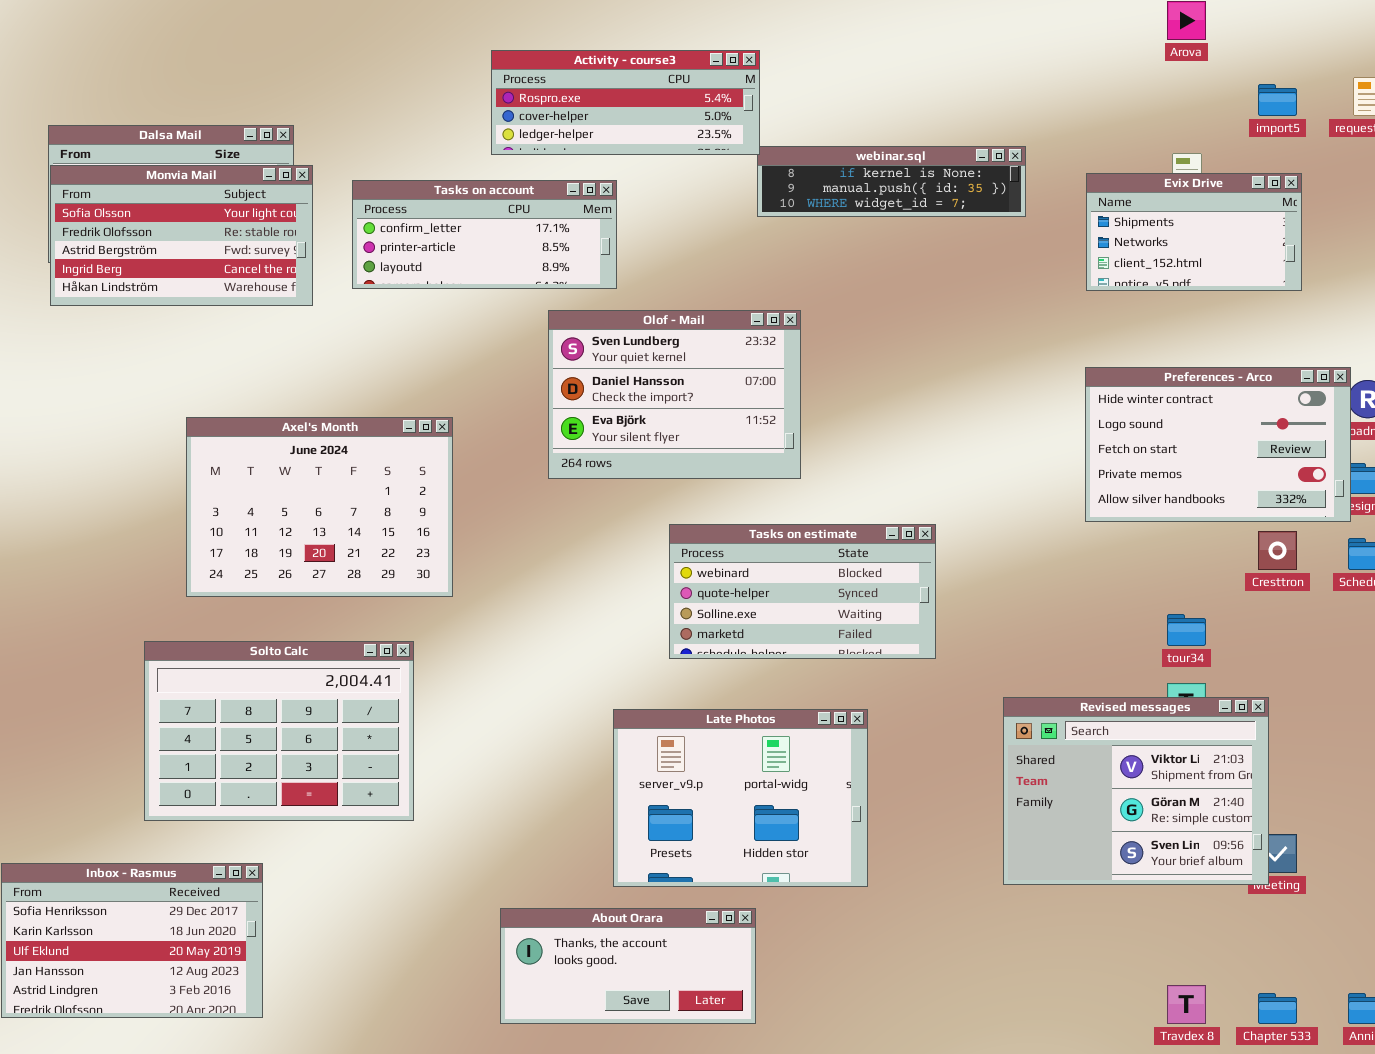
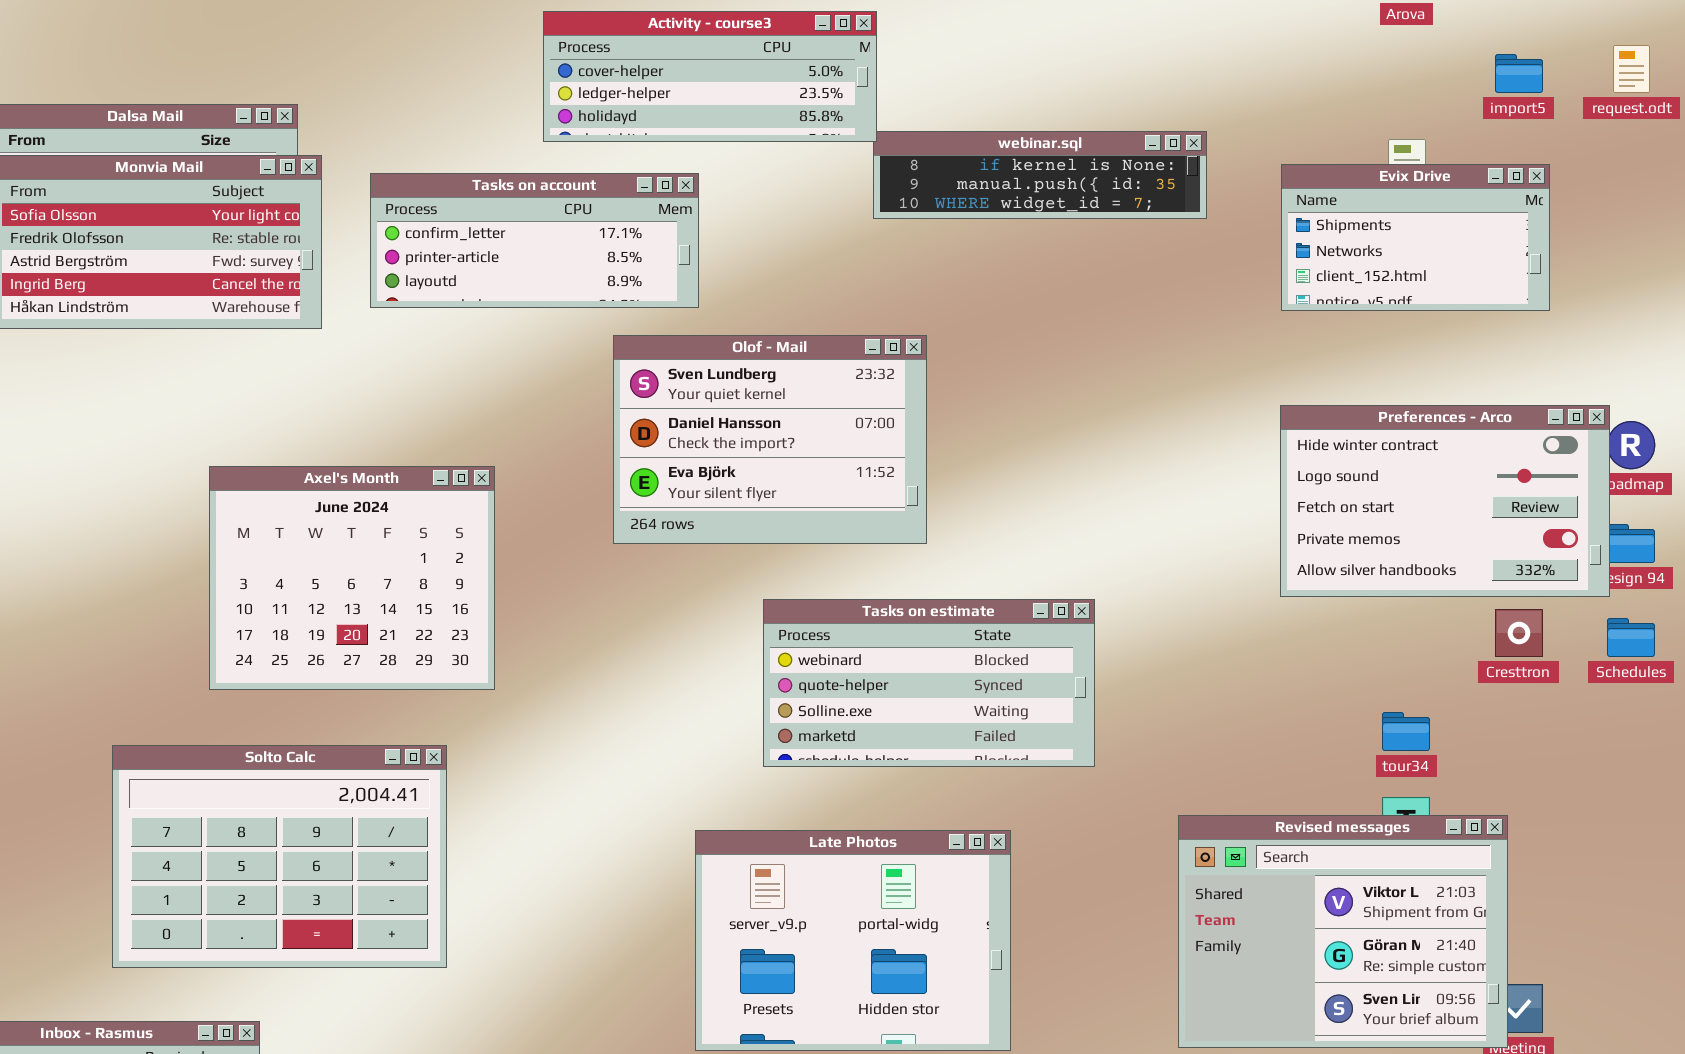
Activity - course3: [491,50,760,155] -> [543,11,877,142], scrolled down 1 row
Axel's Month: [186,417,453,597] -> [209,466,495,690], resized

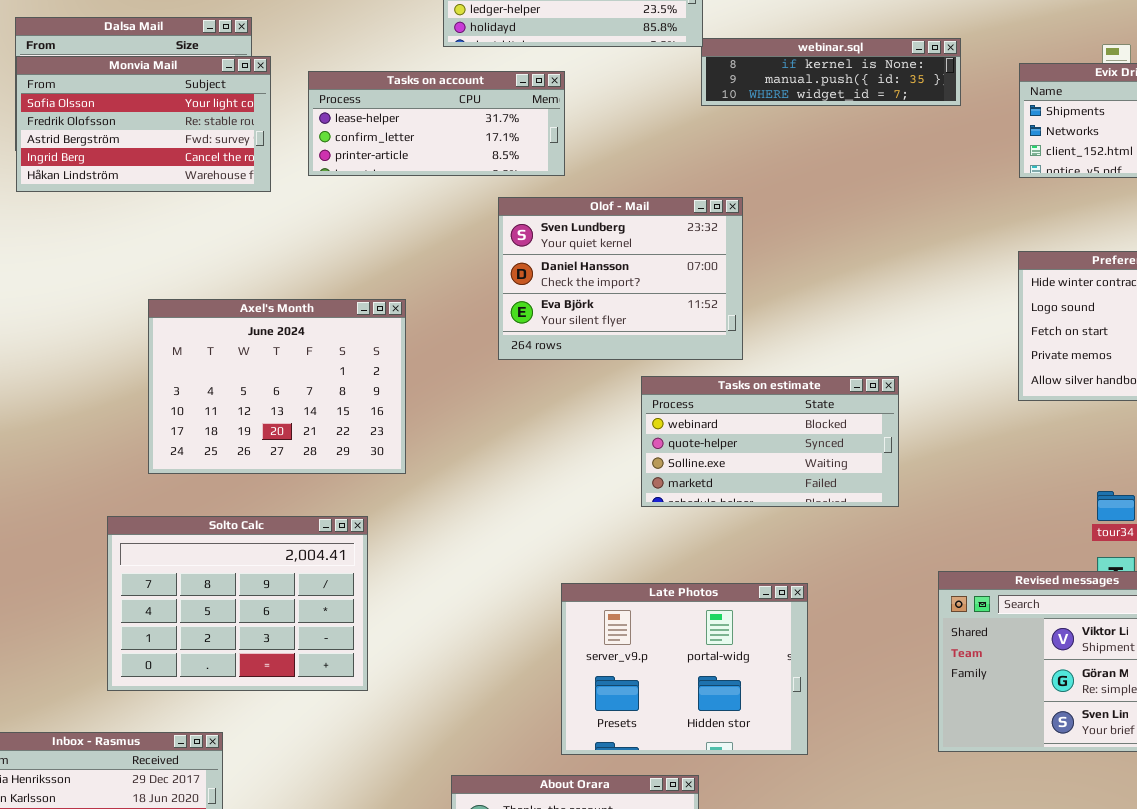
Tasks on account: [370,173,699,308] -> [308,71,565,176], scrolled up 1 row
Axel's Month: [209,466,495,690] -> [148,299,406,474], resized
Tasks on estimate: [763,599,1095,767] -> [641,376,899,507], moved

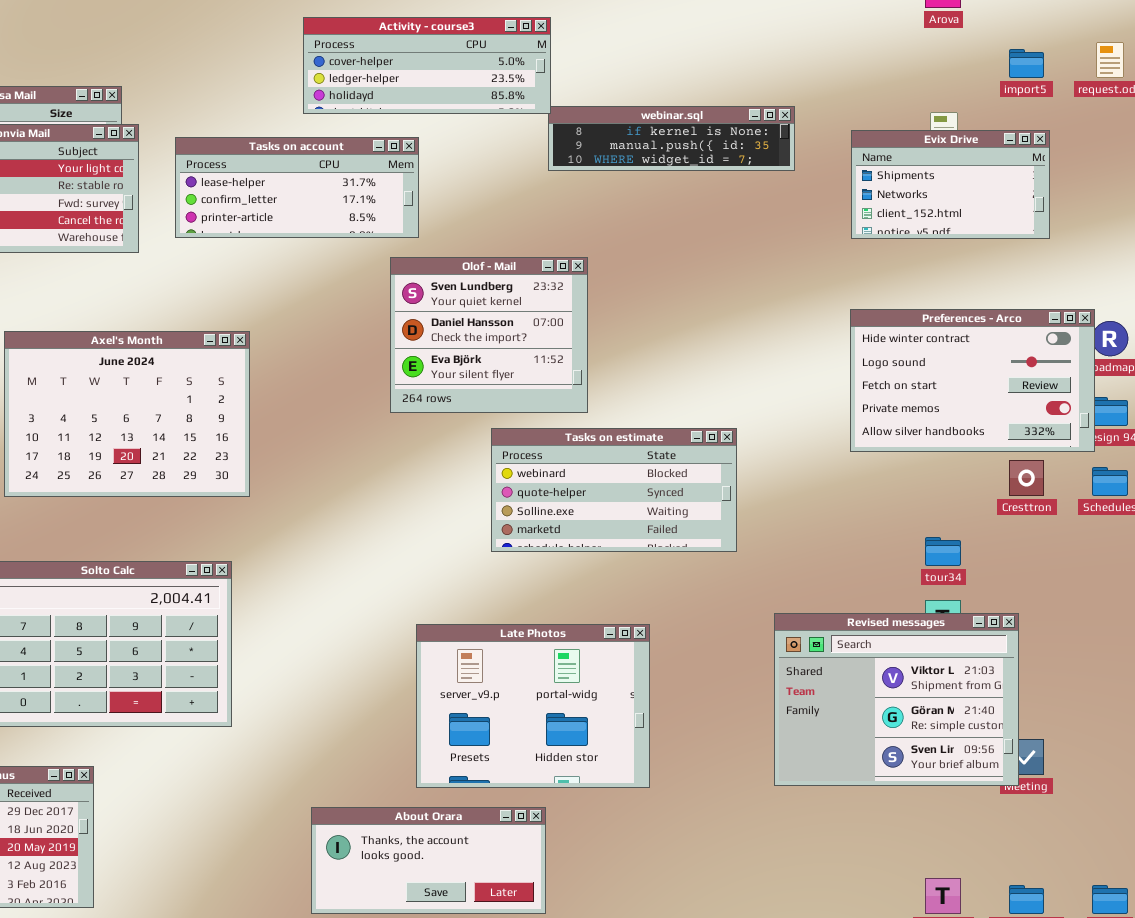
Olof - Mail: [498,197,743,360] -> [390,257,588,413], resized
Axel's Month: [148,299,406,474] -> [4,331,250,497], moved

